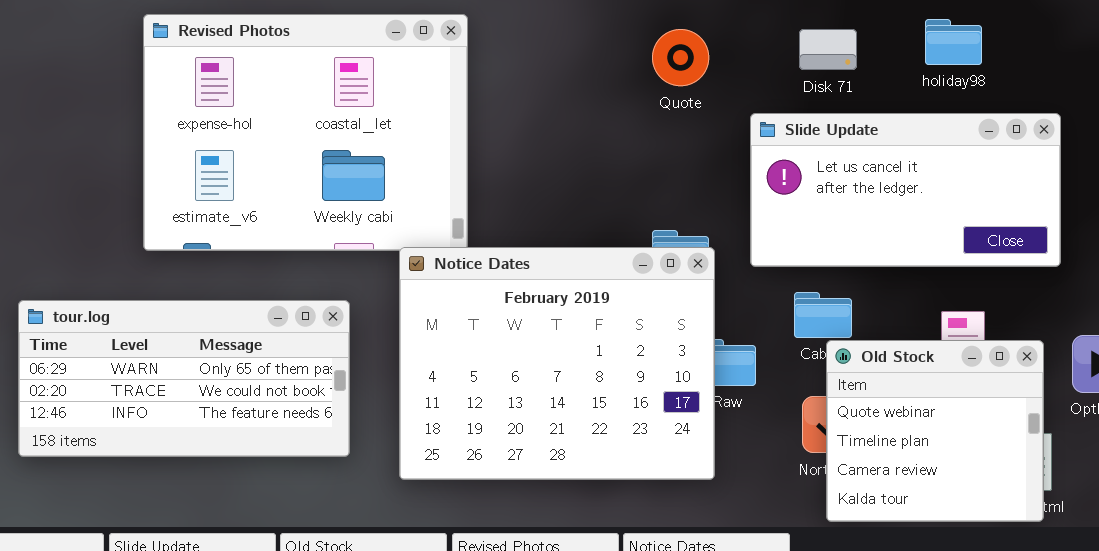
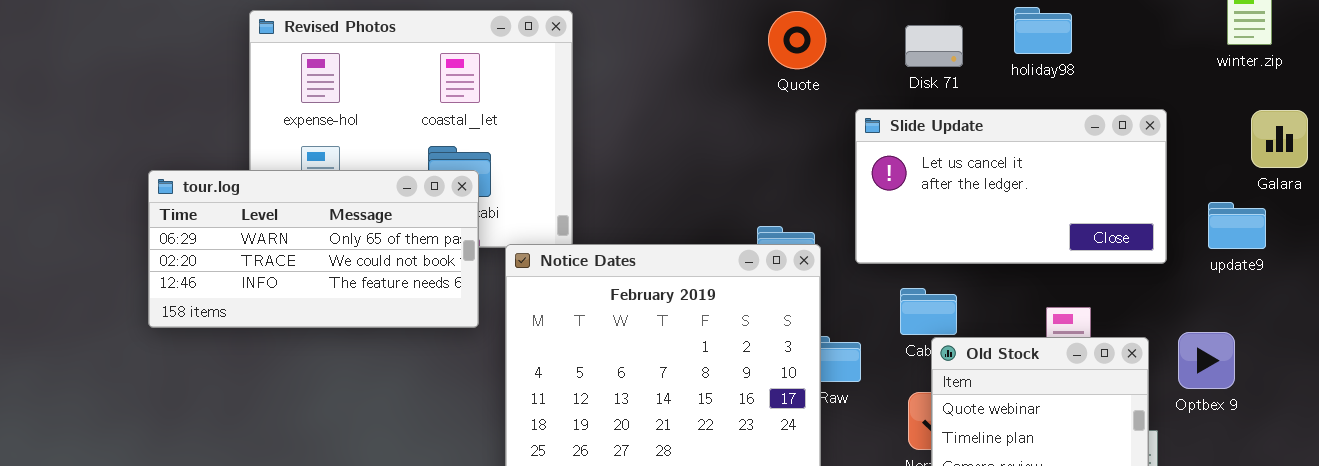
holiday98: [925,19,982,65] -> [1014,7,1072,54], moved
Quote: [652,29,709,86] -> [768,11,826,69], moved
tour.log: [18,300,350,457] -> [148,170,479,328], moved

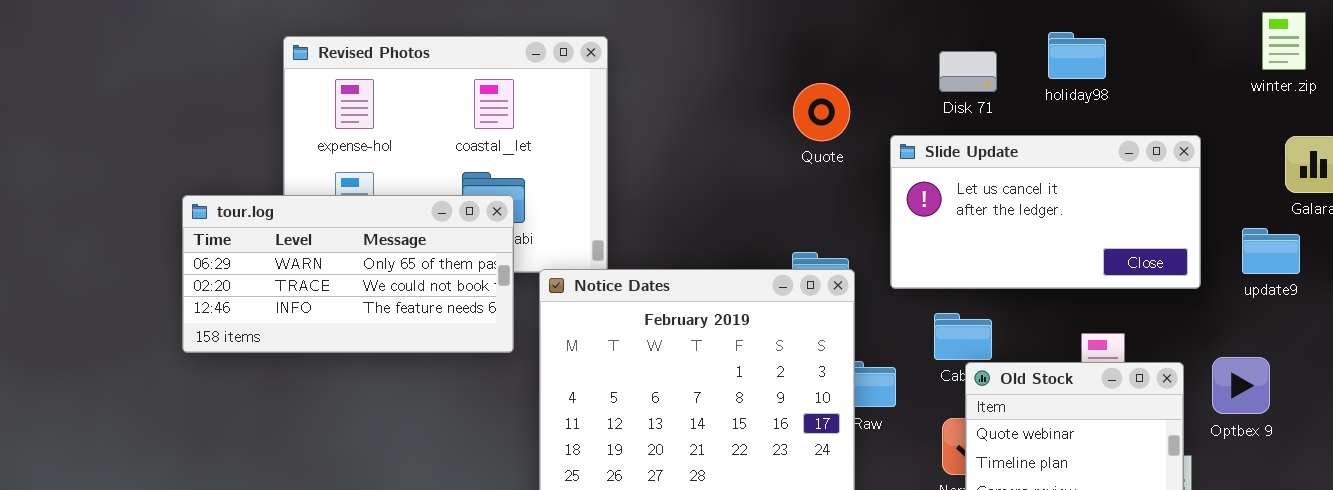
Quote: [768,11,826,69] -> [793,83,850,141], moved

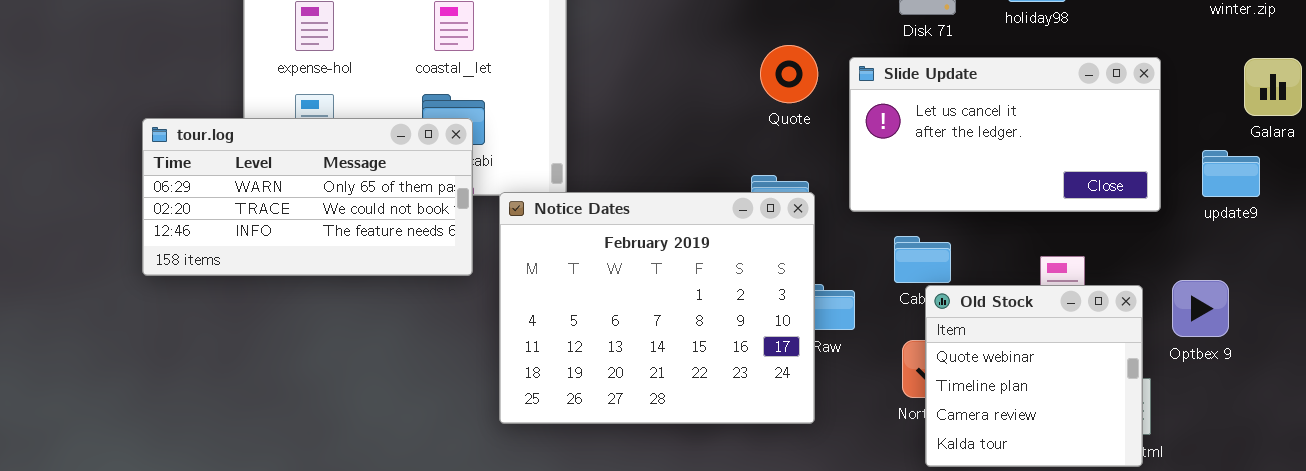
Quote: [793,83,850,141] -> [760,45,818,103], moved

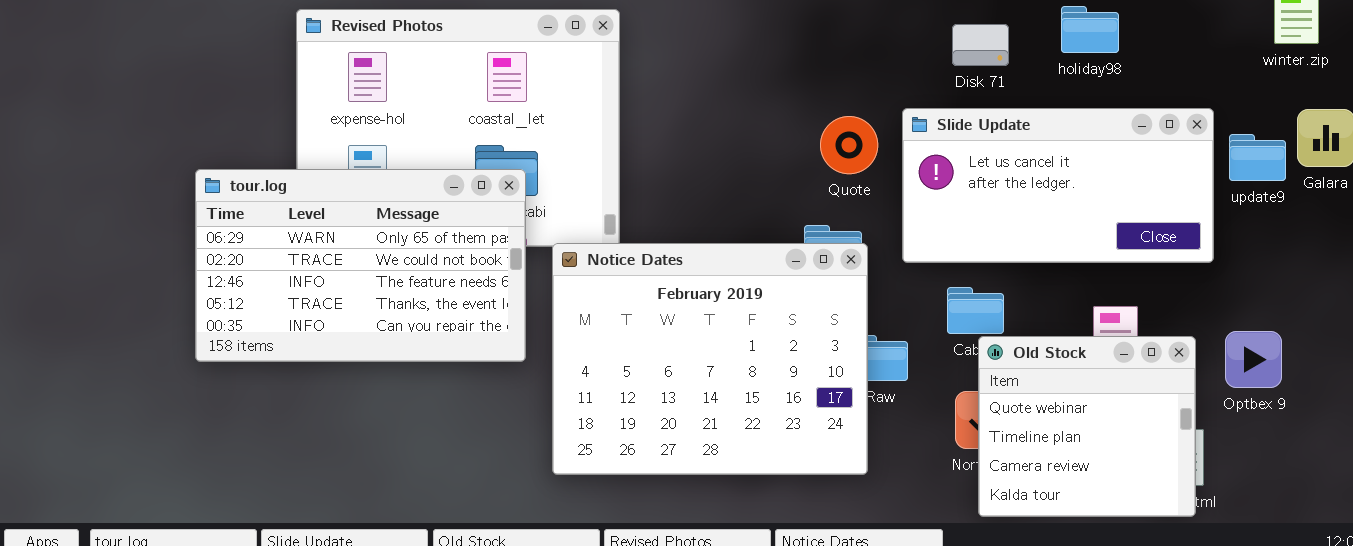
Quote: [760,45,818,103] -> [820,116,878,174], moved
tour.log: [142,118,473,276] -> [195,169,526,362], resized
update9: [1202,150,1260,197] -> [1229,134,1286,181], moved

